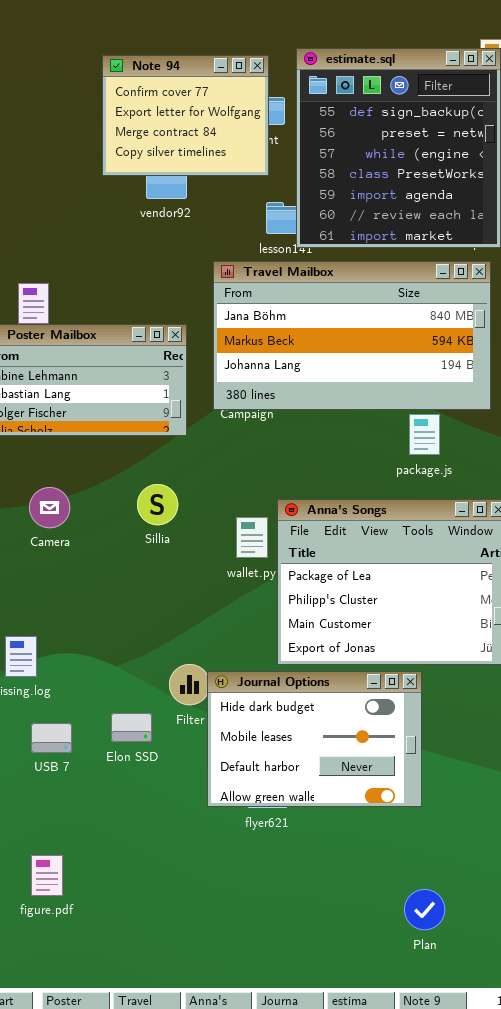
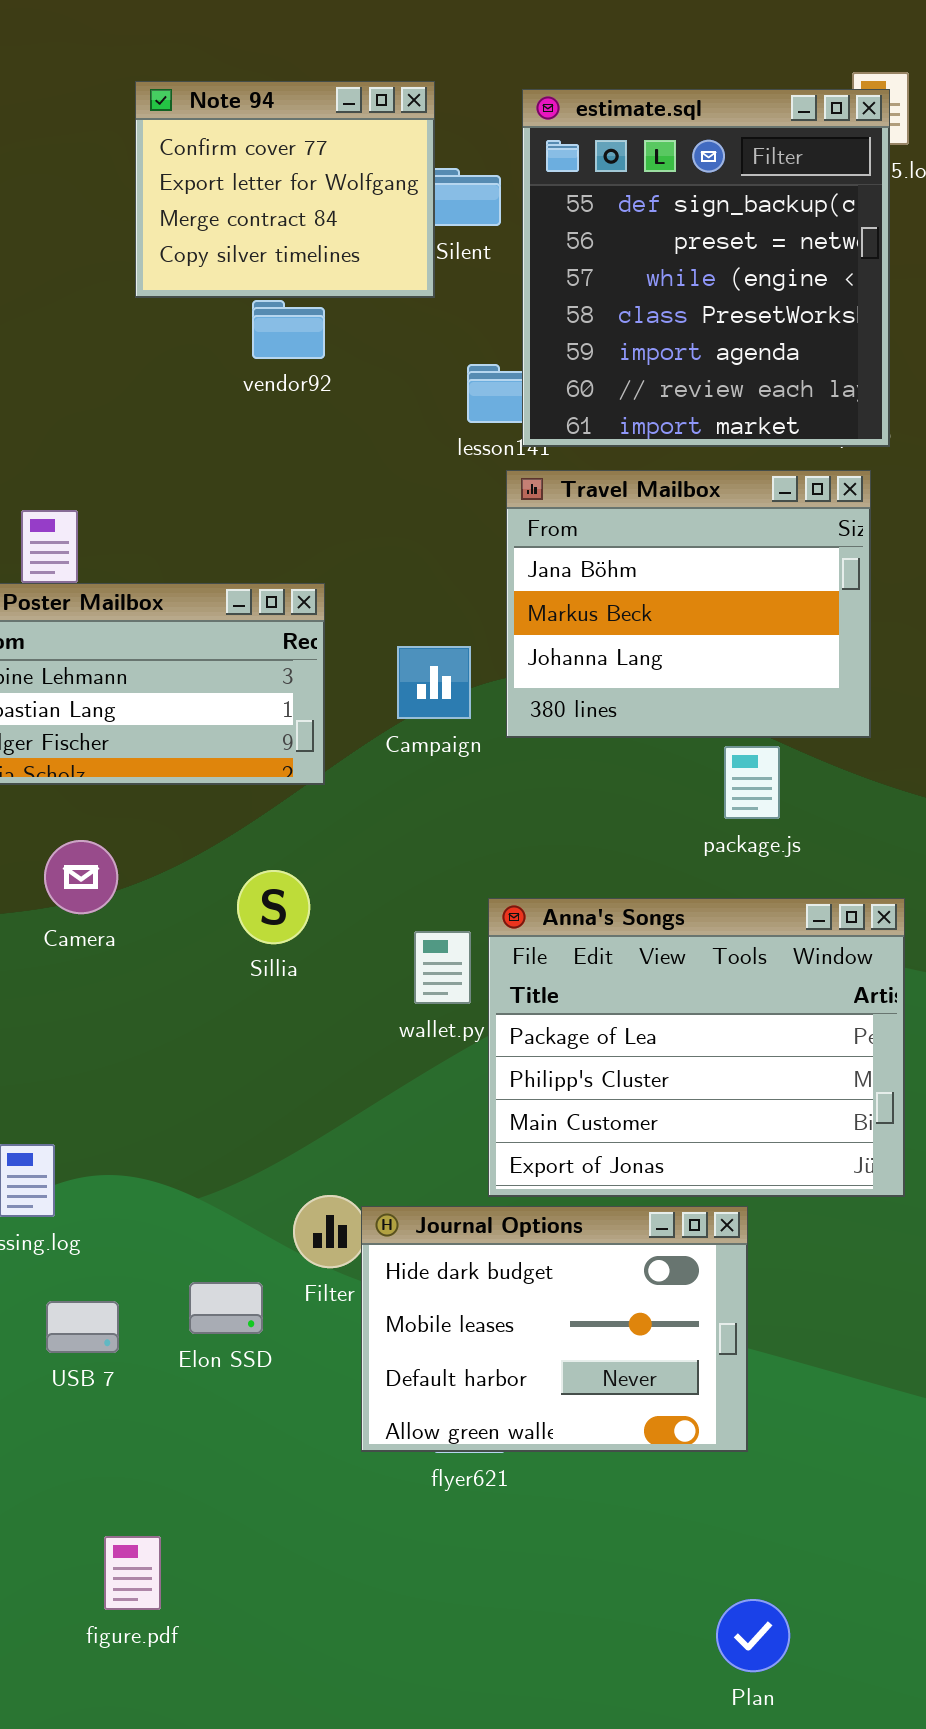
Note 94: [102,55,269,176] -> [135,81,435,298], moved
Travel Mailbox: [213,261,491,410] -> [506,470,871,738], resized
Camera: [29,487,70,528] -> [44,840,118,914], moved
figure.pdf: [31,855,63,896] -> [104,1536,161,1610], moved

